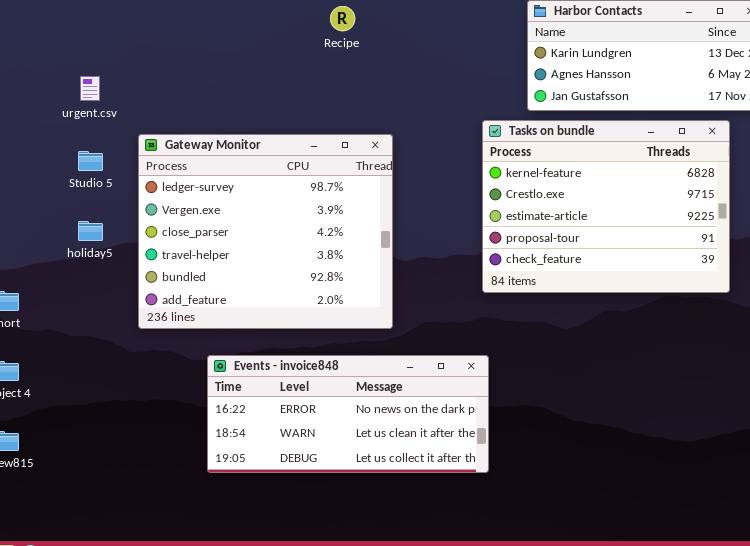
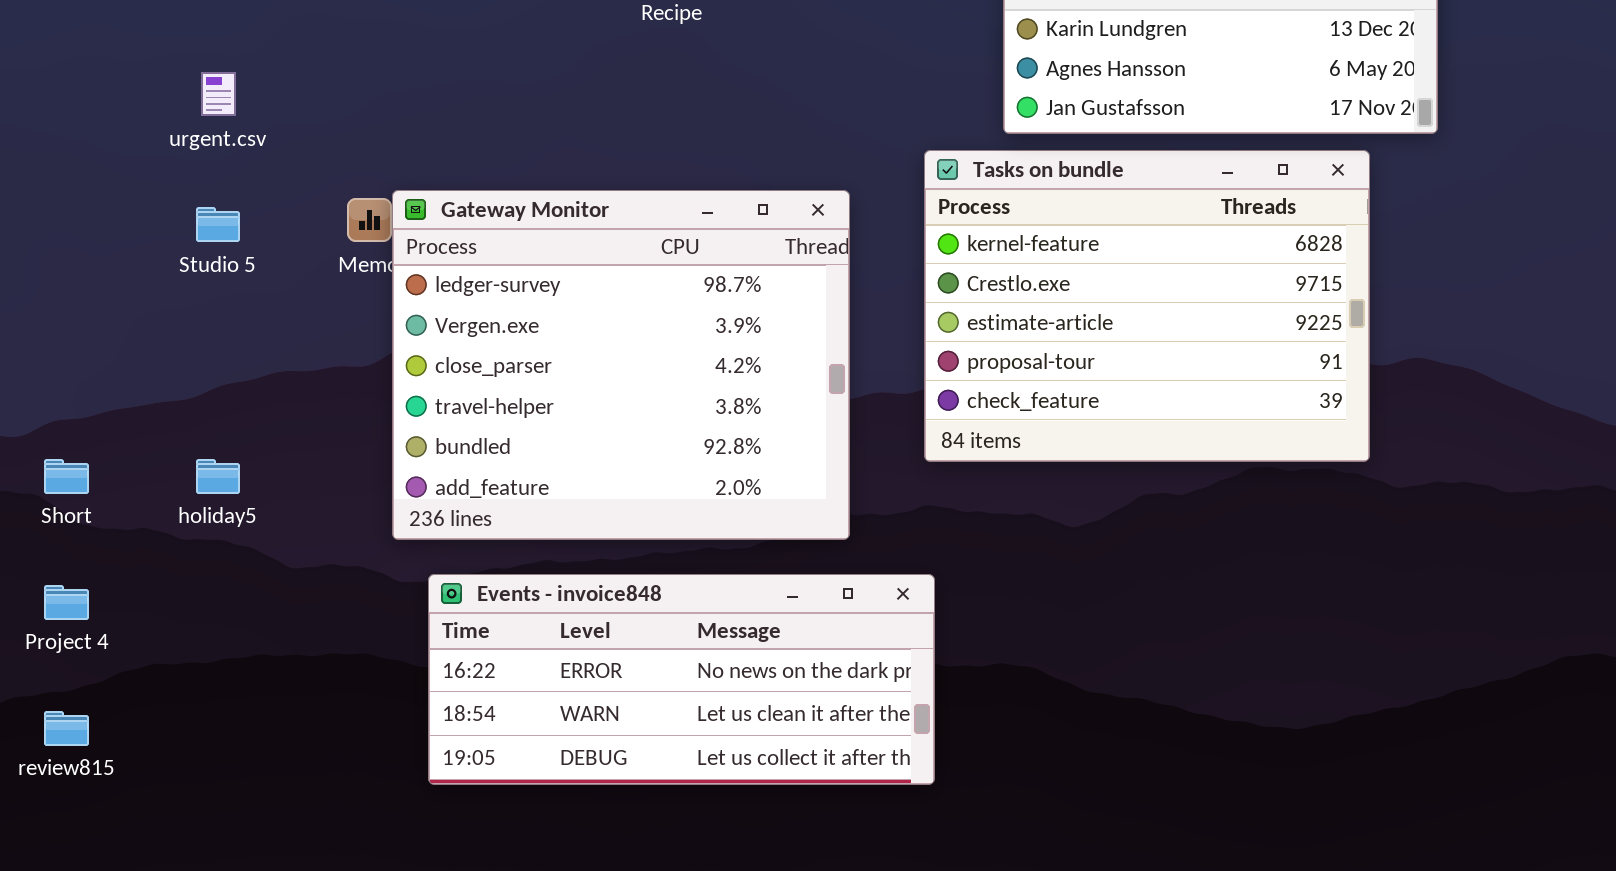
Gateway Monitor: [138,134,393,329] -> [392,190,850,540], moved
holiday5: [78,221,103,241] -> [196,459,240,494], moved

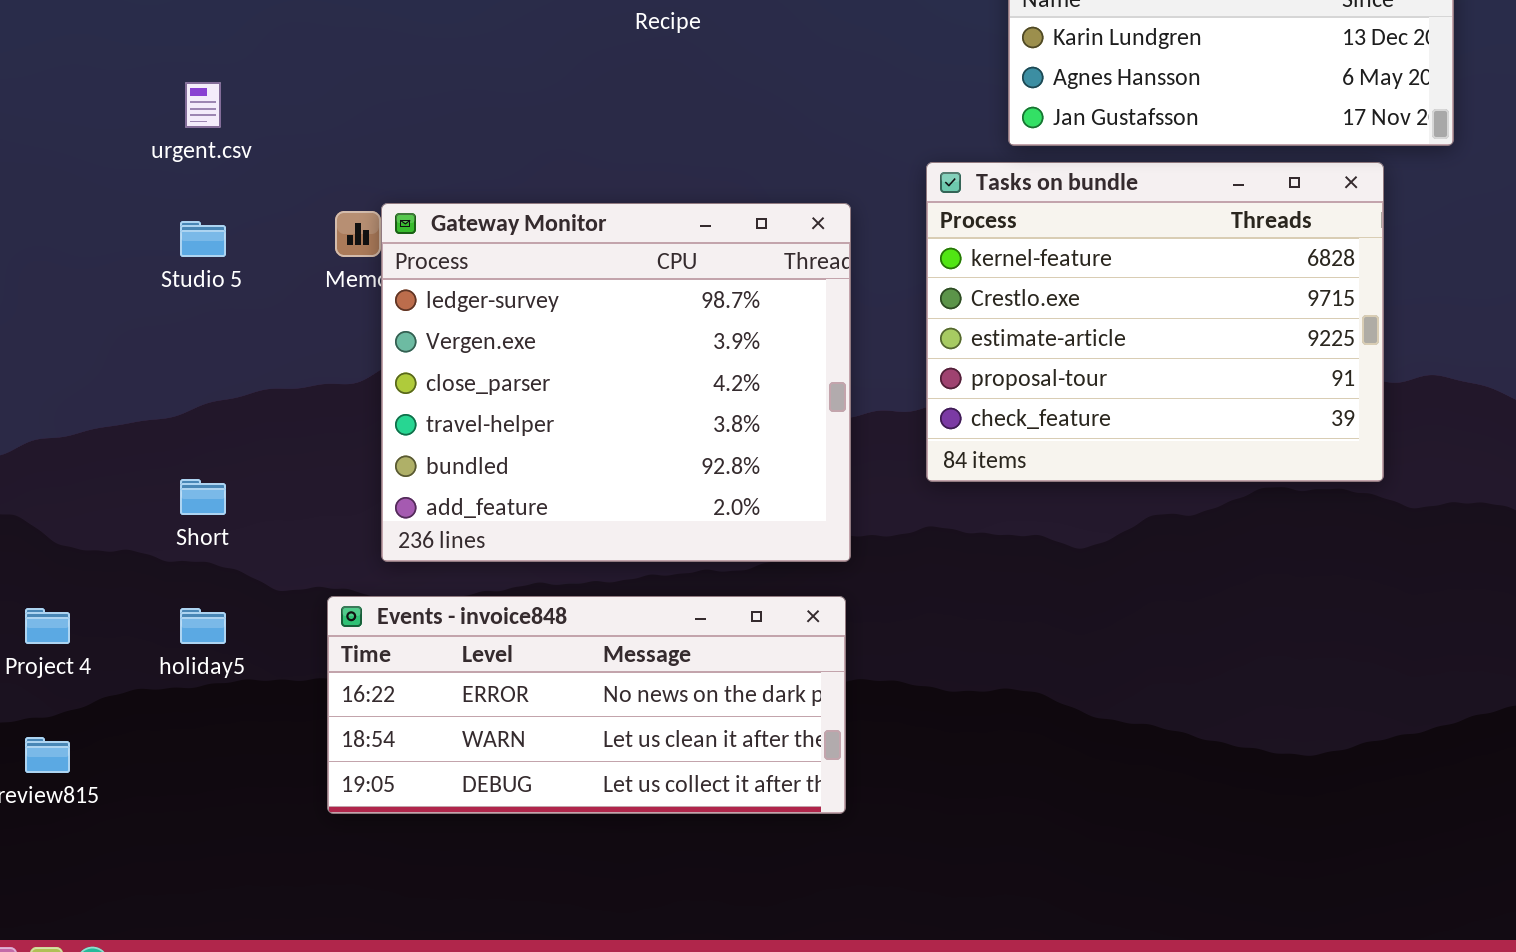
Short: [44,459,89,494] -> [180,479,226,515], moved
holiday5: [196,459,240,494] -> [180,608,226,644], moved
Events - invoice848: [428,574,935,785] -> [327,596,846,814], moved

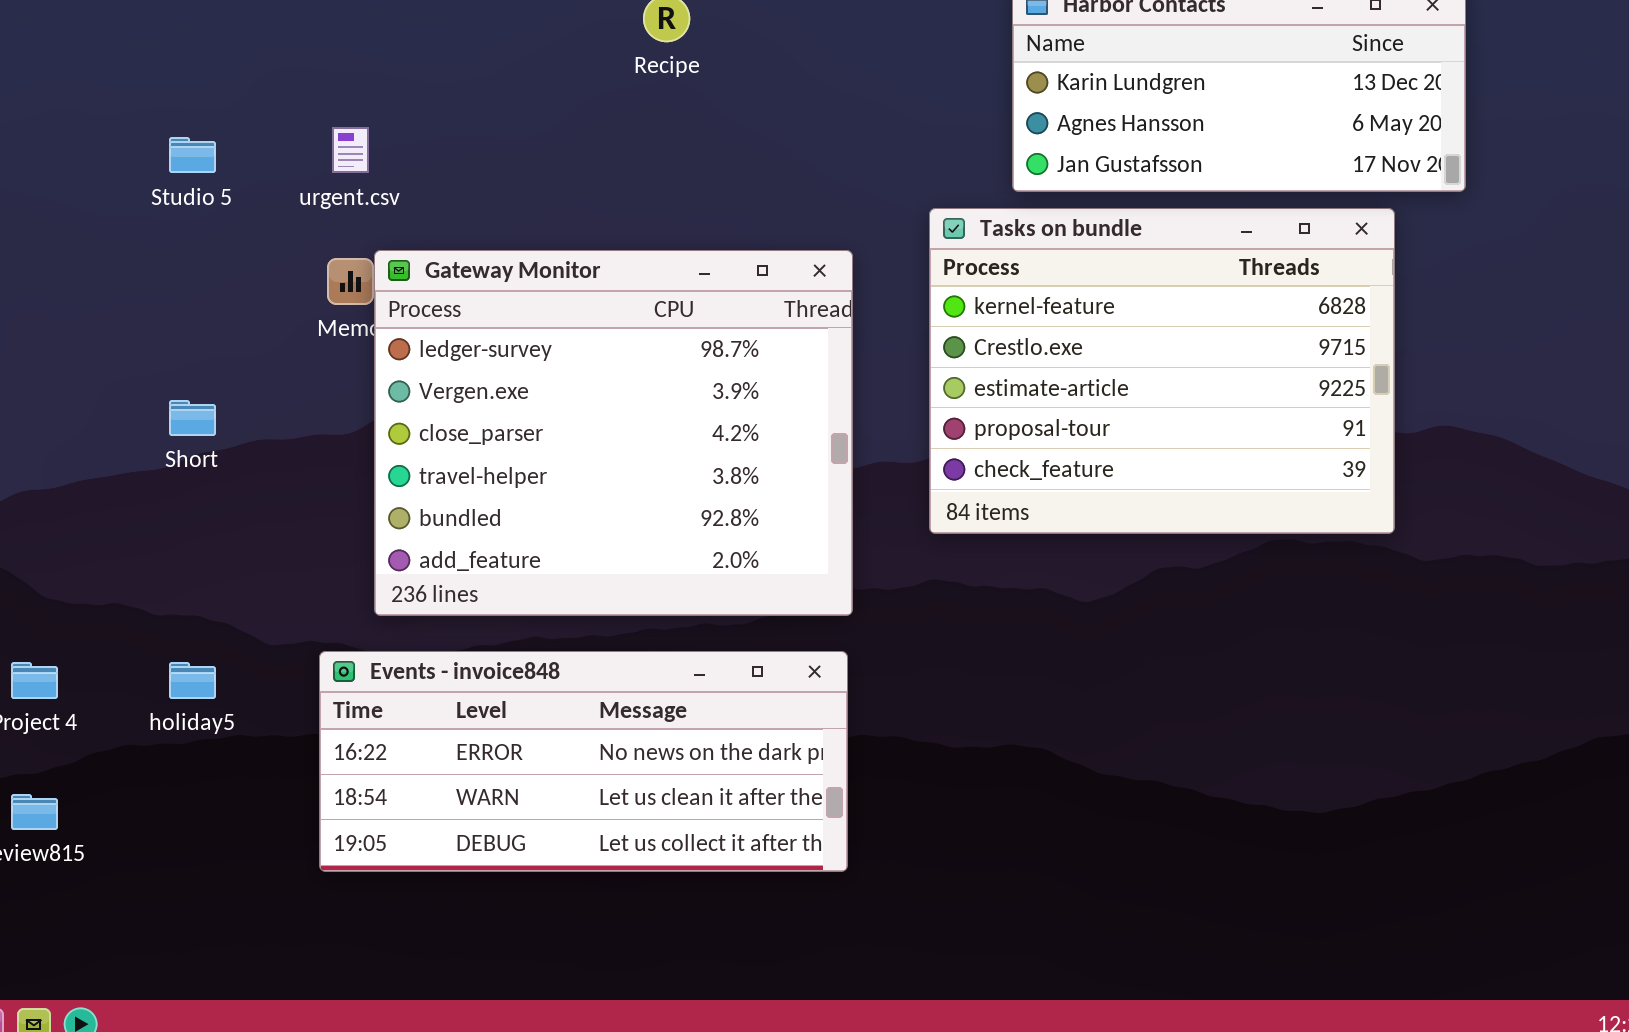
urgent.csv: [185,82,221,128] -> [332,127,369,173], moved
Studio 5: [180,221,226,257] -> [169,137,216,173], moved
Short: [180,479,226,515] -> [169,400,216,436], moved

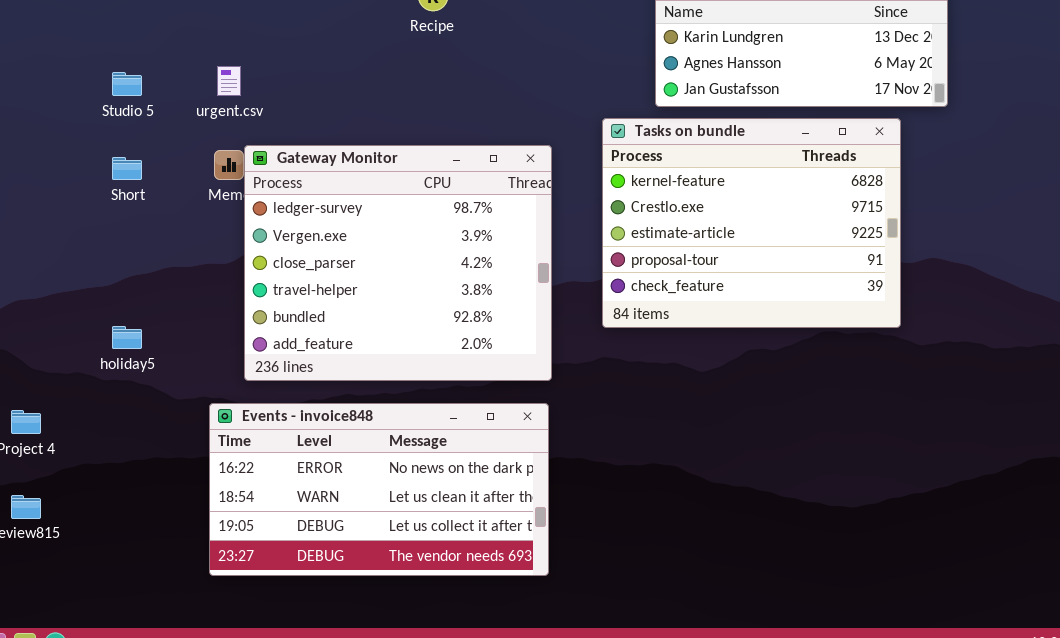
Short: [169,400,216,436] -> [112,157,142,180], moved
Events - invoice848: [319,651,848,872] -> [209,403,549,576], resized
holiday5: [169,662,216,699] -> [112,326,142,349], moved

